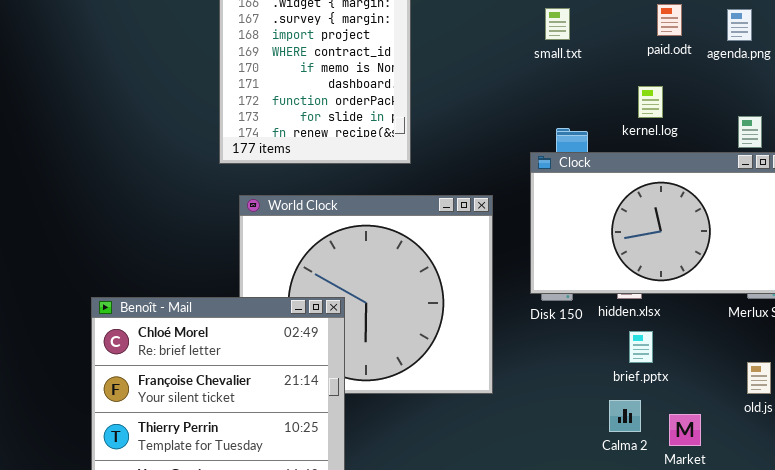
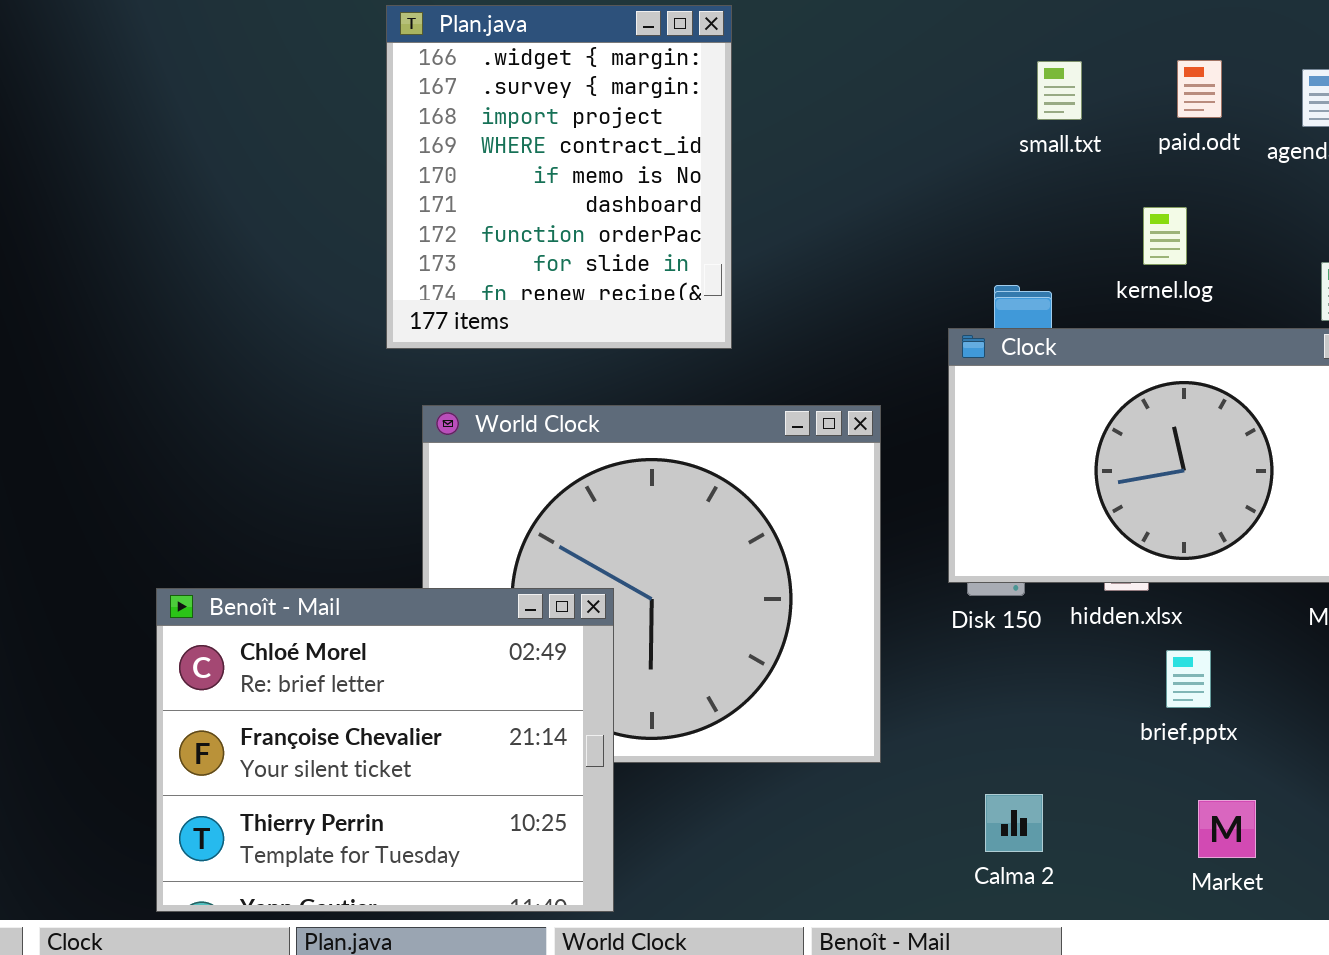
small.txt: [545,8,570,40] -> [1037,61,1082,120], moved
brief.pptx: [629,331,653,363] -> [1166,650,1211,708], moved
Calma 2: [609,400,641,432] -> [985,794,1043,852], moved

